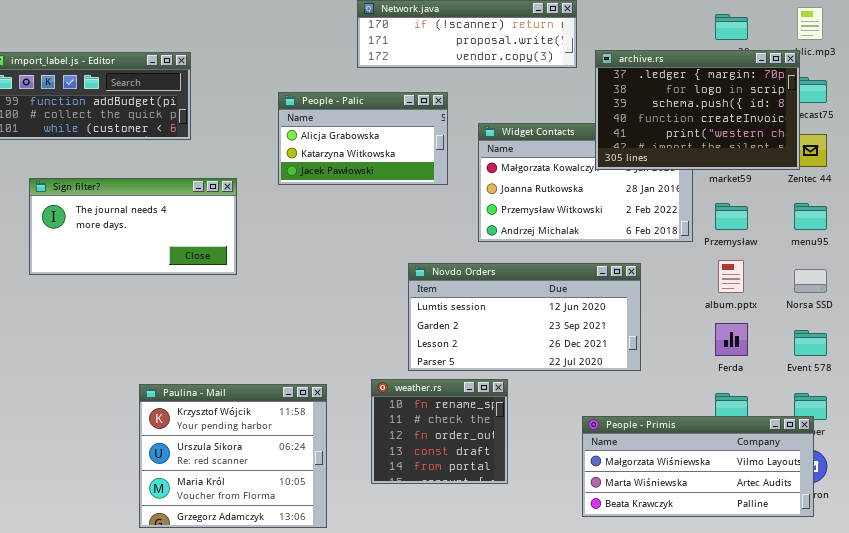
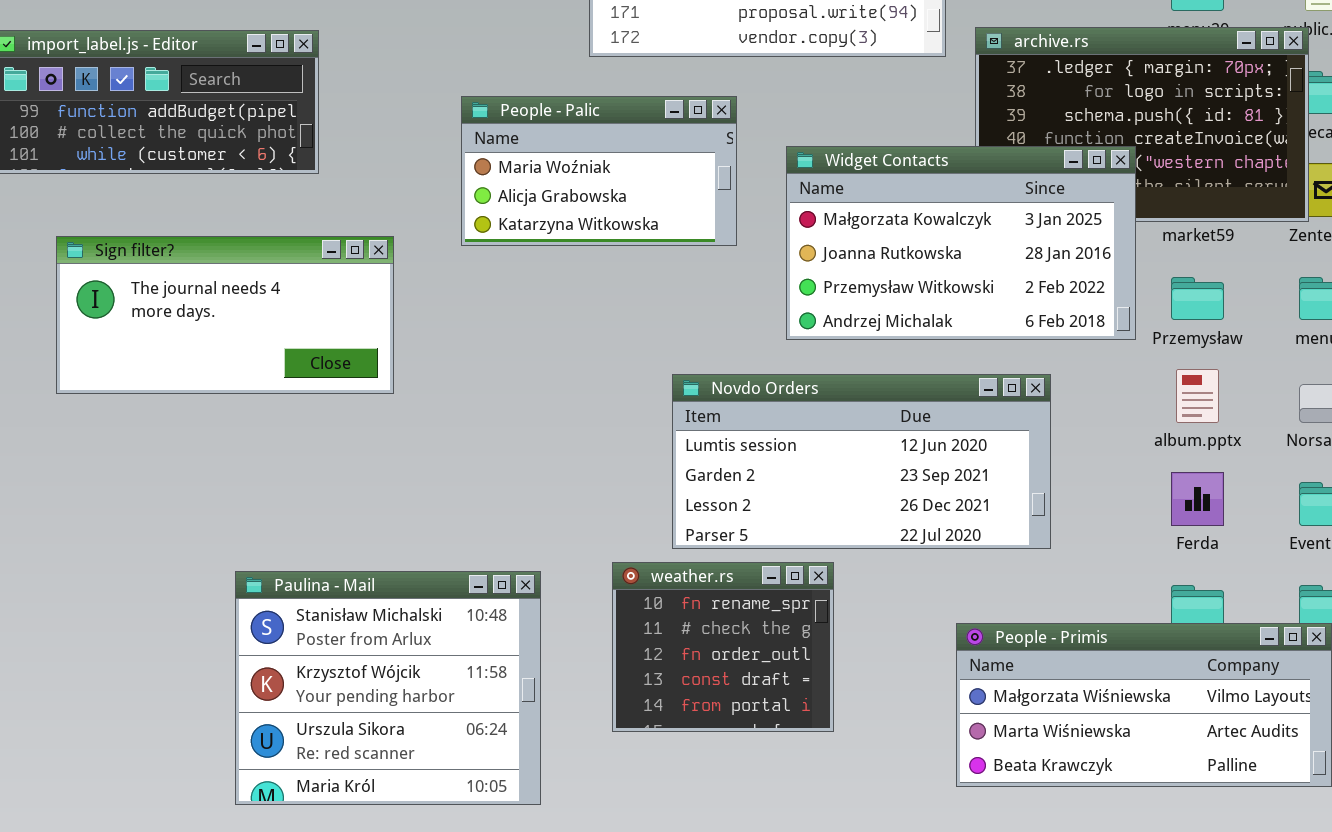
People - Palic: [278,92,448,185] -> [461,96,737,246], scrolled up 1 row
Widget Contacts: [478,123,693,242] -> [786,146,1136,340], raised
Paulina - Mail: [139,384,327,528] -> [235,571,541,805], scrolled up 1 row

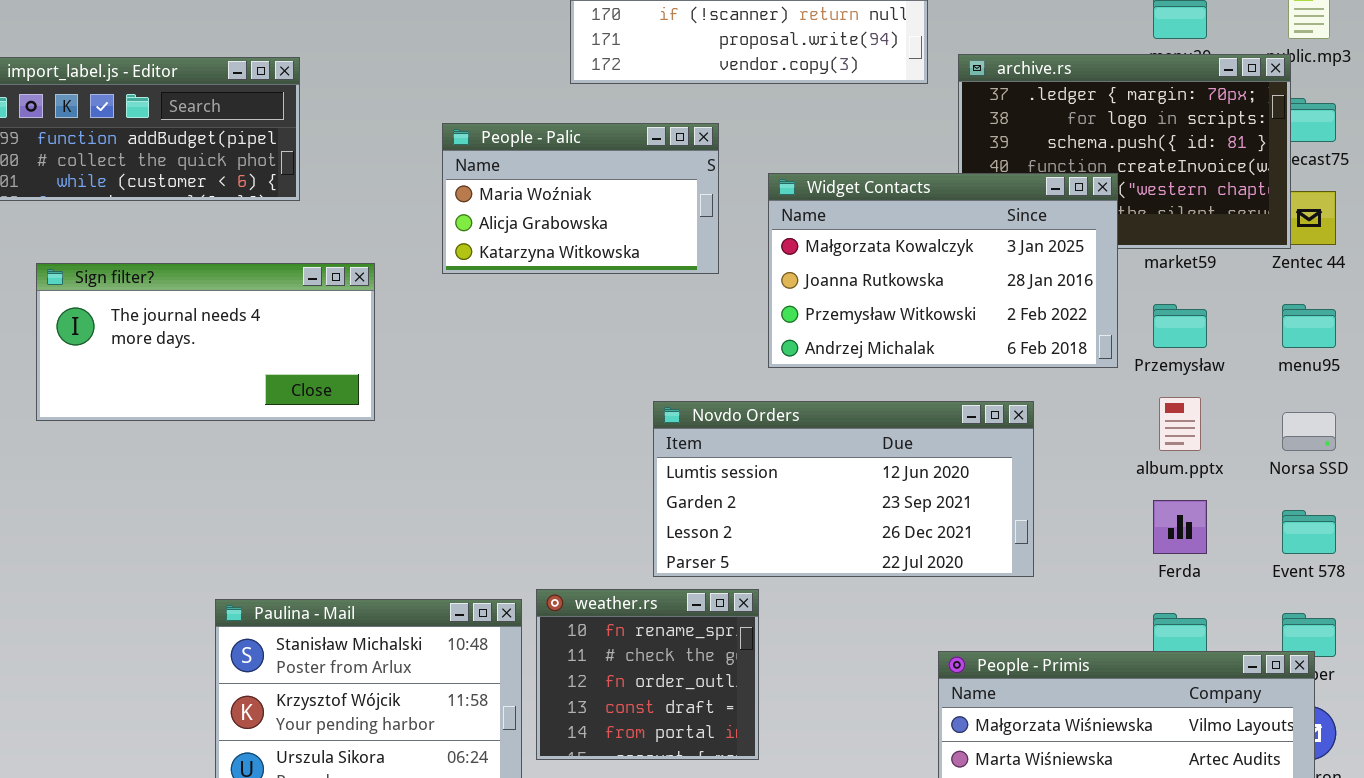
weather.rs: [612,562,834,732] -> [536,589,759,760], moved

